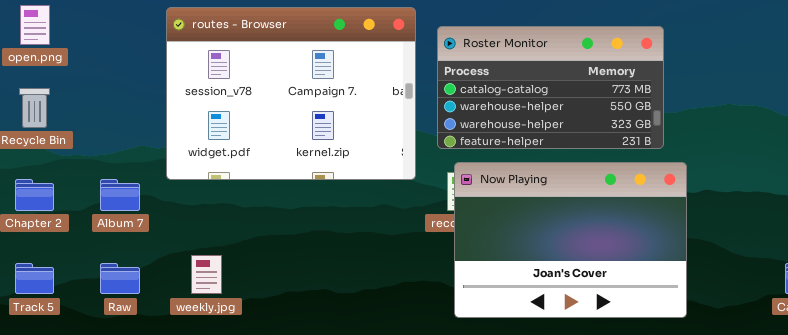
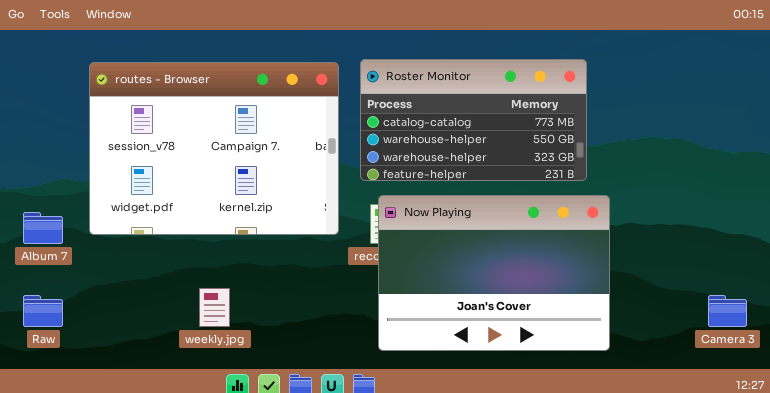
routes - Browser: [166,7,416,180] -> [89,62,339,235], moved
weekly.jpg: [191,255,222,294] -> [199,288,230,327], moved

